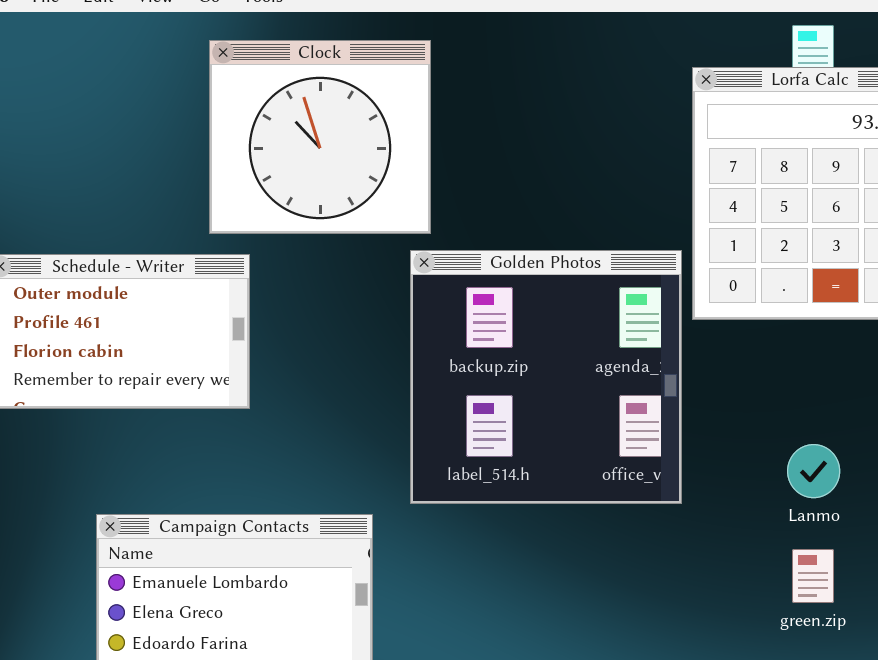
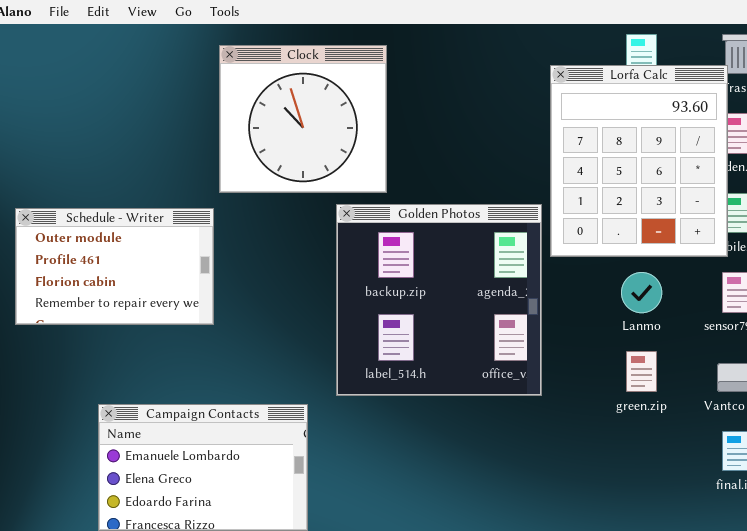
Clock: [209,40,431,234] -> [219,45,387,193], moved
Lanmo: [787,444,840,498] -> [621,272,662,313], moved
green.zip: [792,549,834,603] -> [626,351,657,392], moved

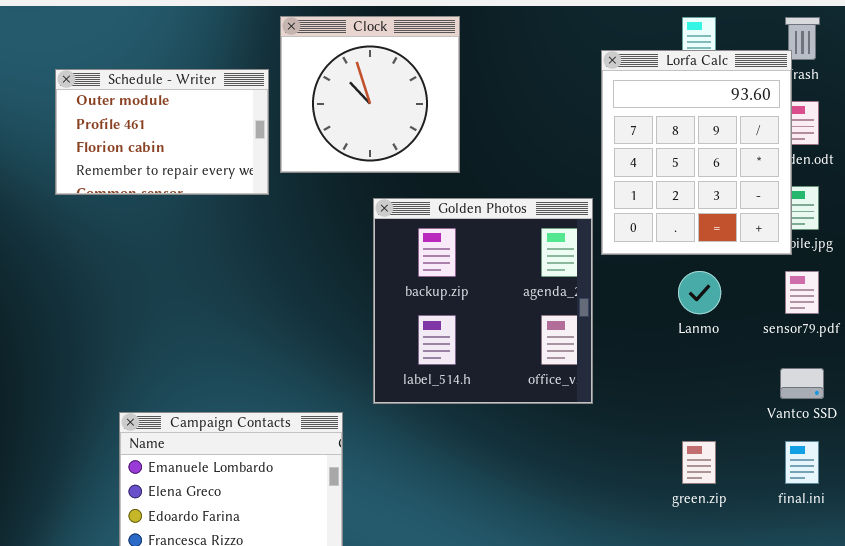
Clock: [219,45,387,193] -> [280,16,460,173], moved
Schedule - Writer: [15,208,214,325] -> [55,69,269,195], moved
green.zip: [626,351,657,392] -> [682,441,716,484], moved

